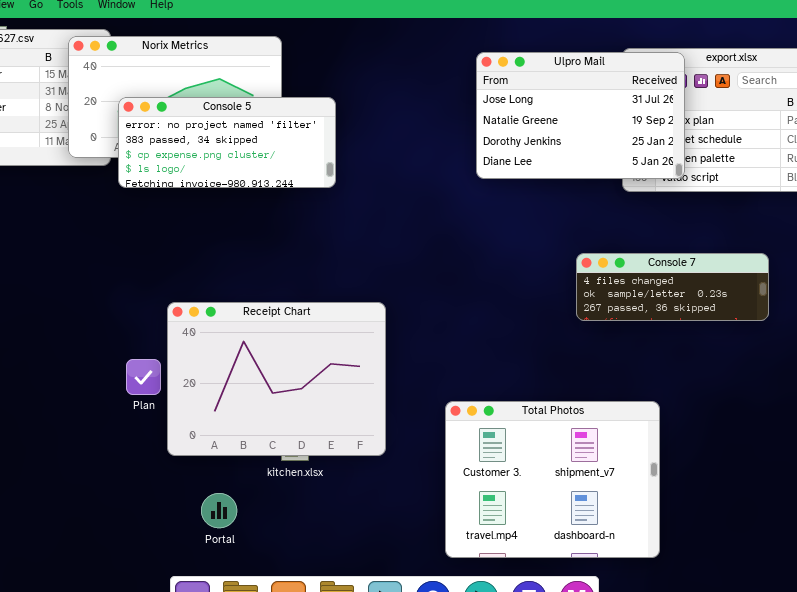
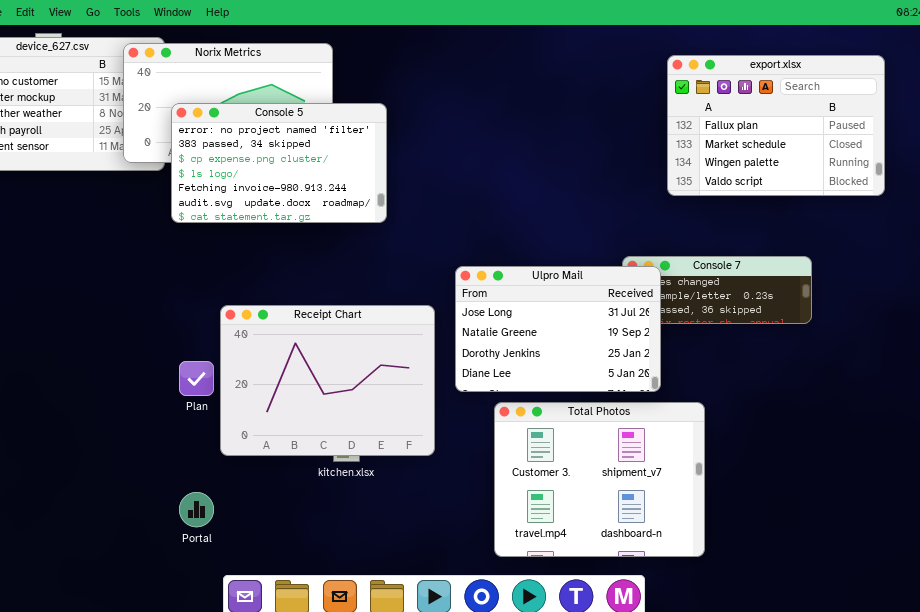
Ulpro Mail: [476,52,685,179] -> [455,266,661,392], moved
Console 5: [118,97,336,188] -> [171,103,387,223], resized
Portal: [201,493,237,528] -> [179,492,214,527], moved

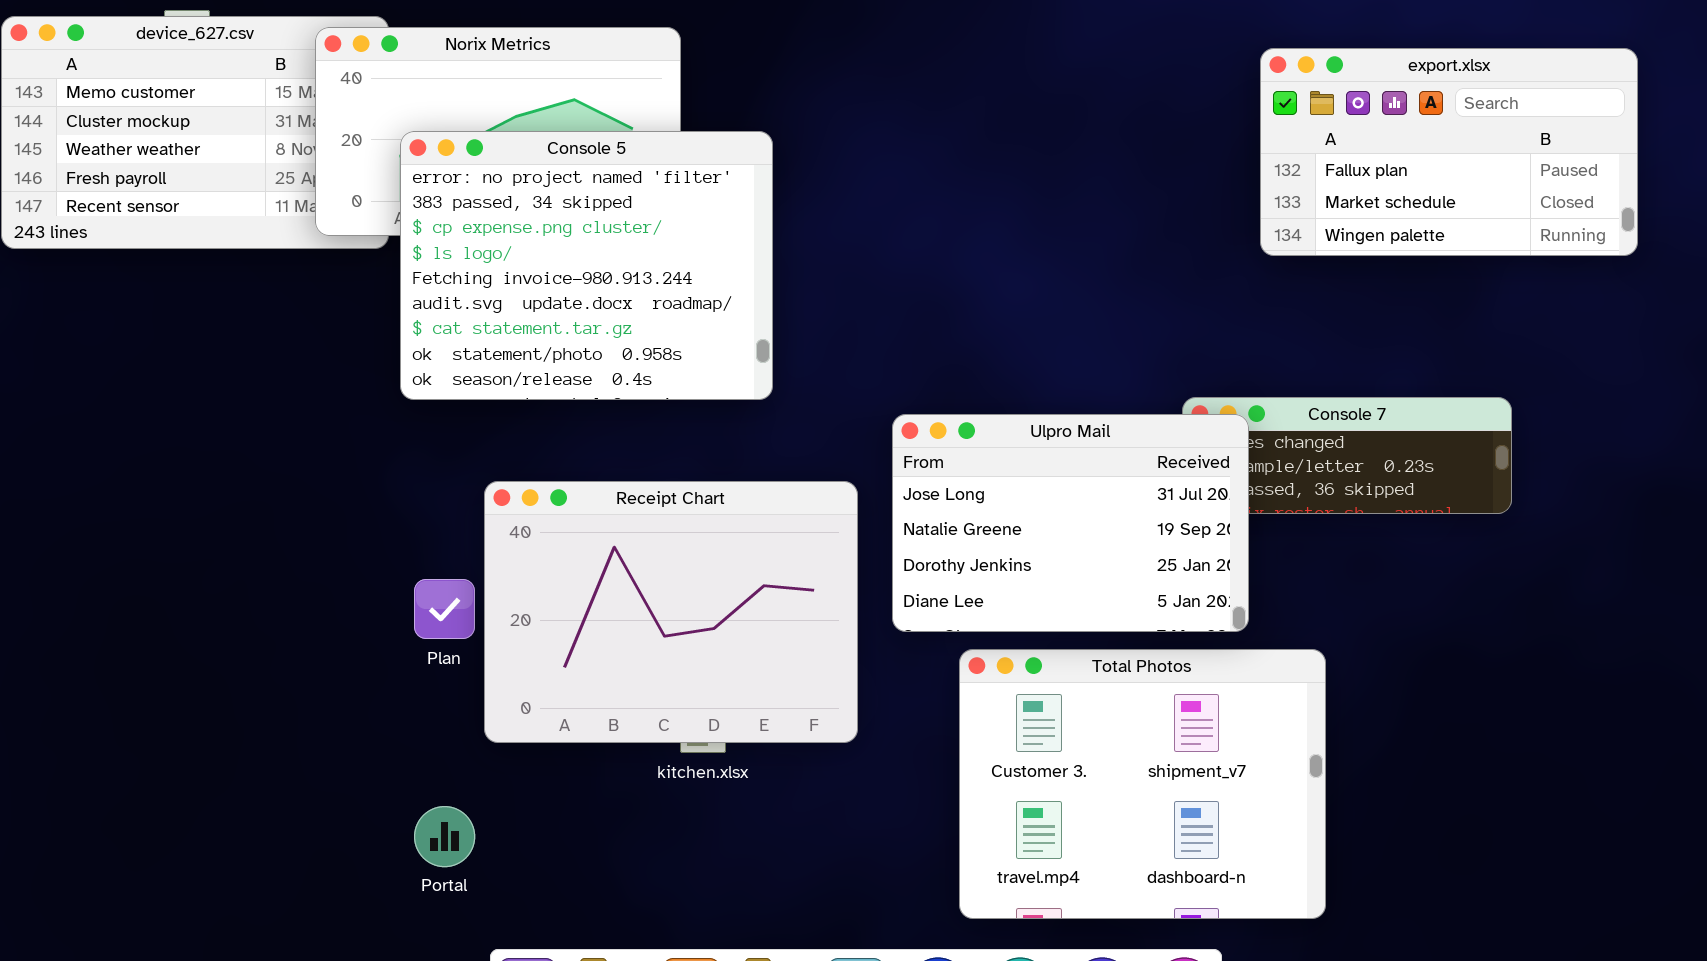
export.xlsx: [667,55,885,196] -> [1260,48,1638,256], resized
Console 5: [171,103,387,223] -> [400,131,773,400], resized

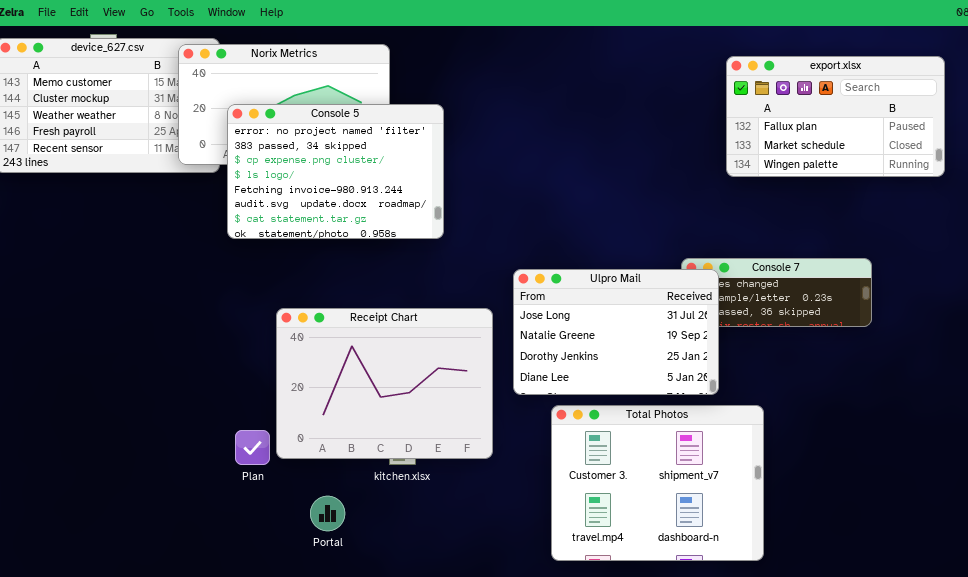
Console 5: [400,131,773,400] -> [227,104,444,239], resized
Plan: [414,579,475,639] -> [235,430,270,465], moved
Portal: [414,806,475,867] -> [310,496,345,531], moved

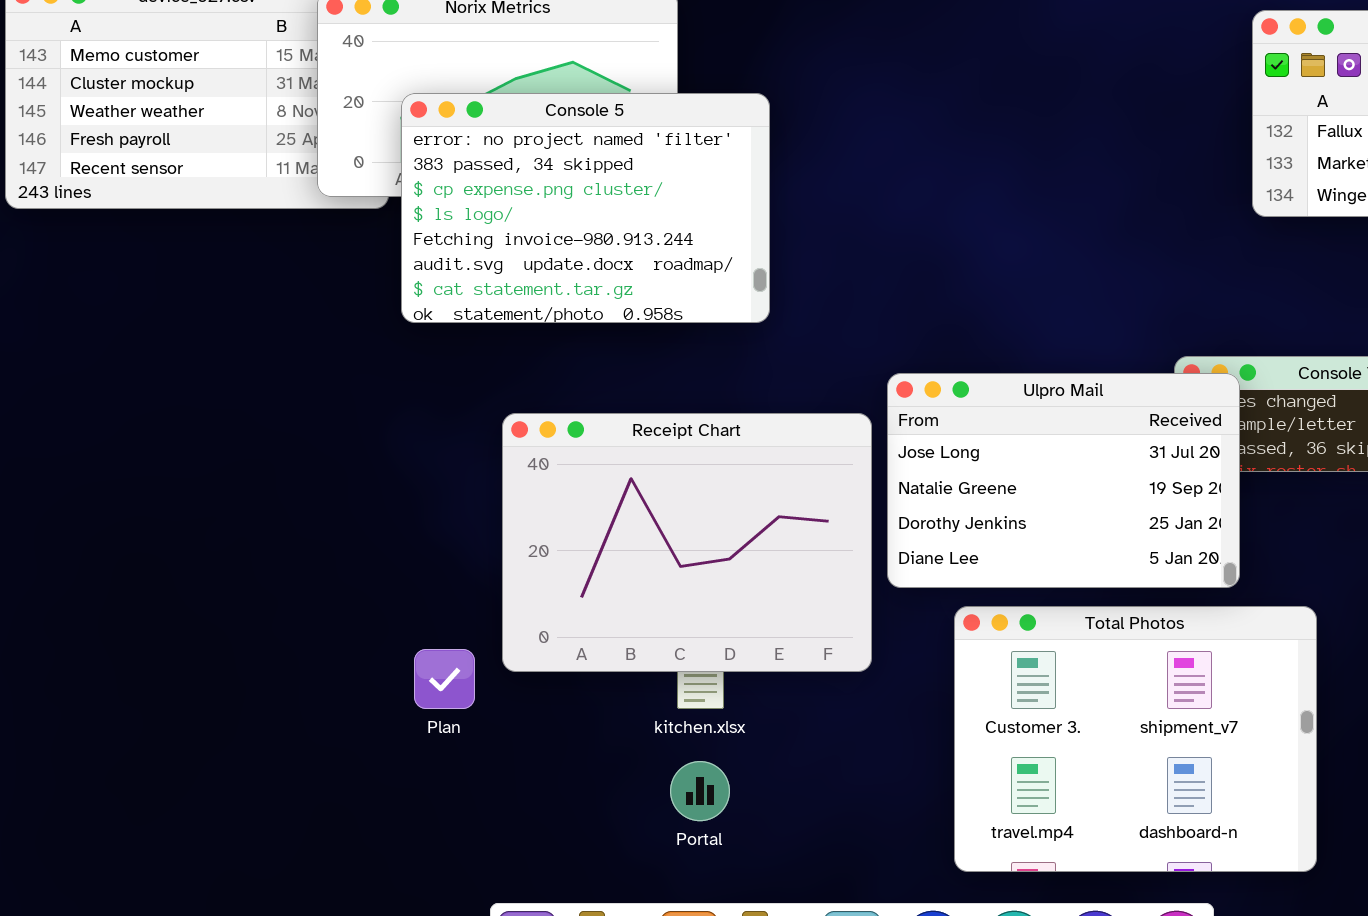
Receipt Chart: [276,308,493,459] -> [502,413,872,672], moved
Portal: [310,496,345,531] -> [670,761,730,821], moved

